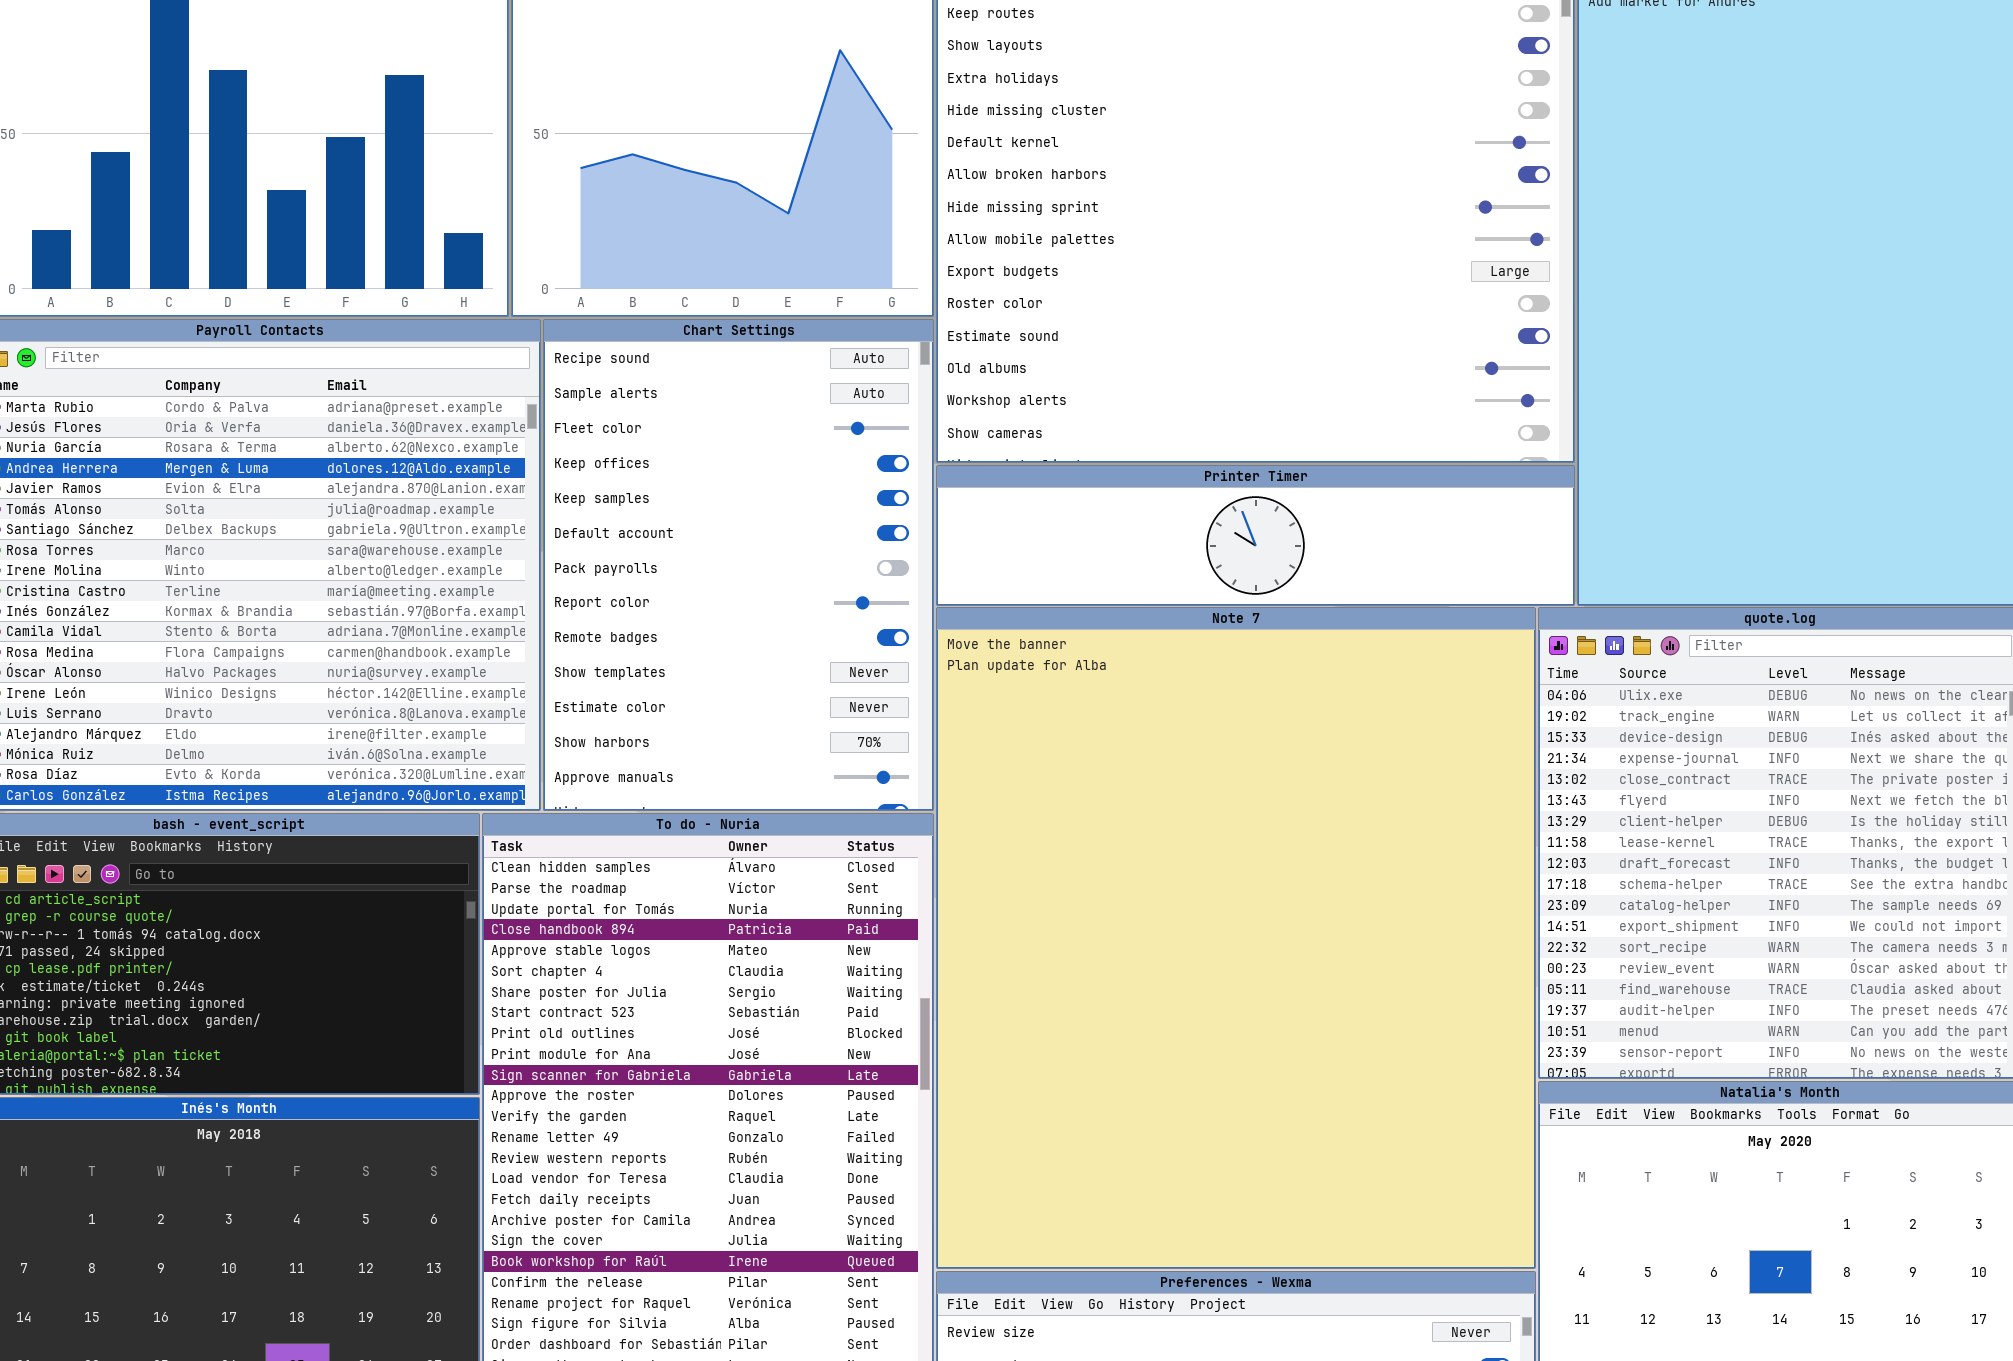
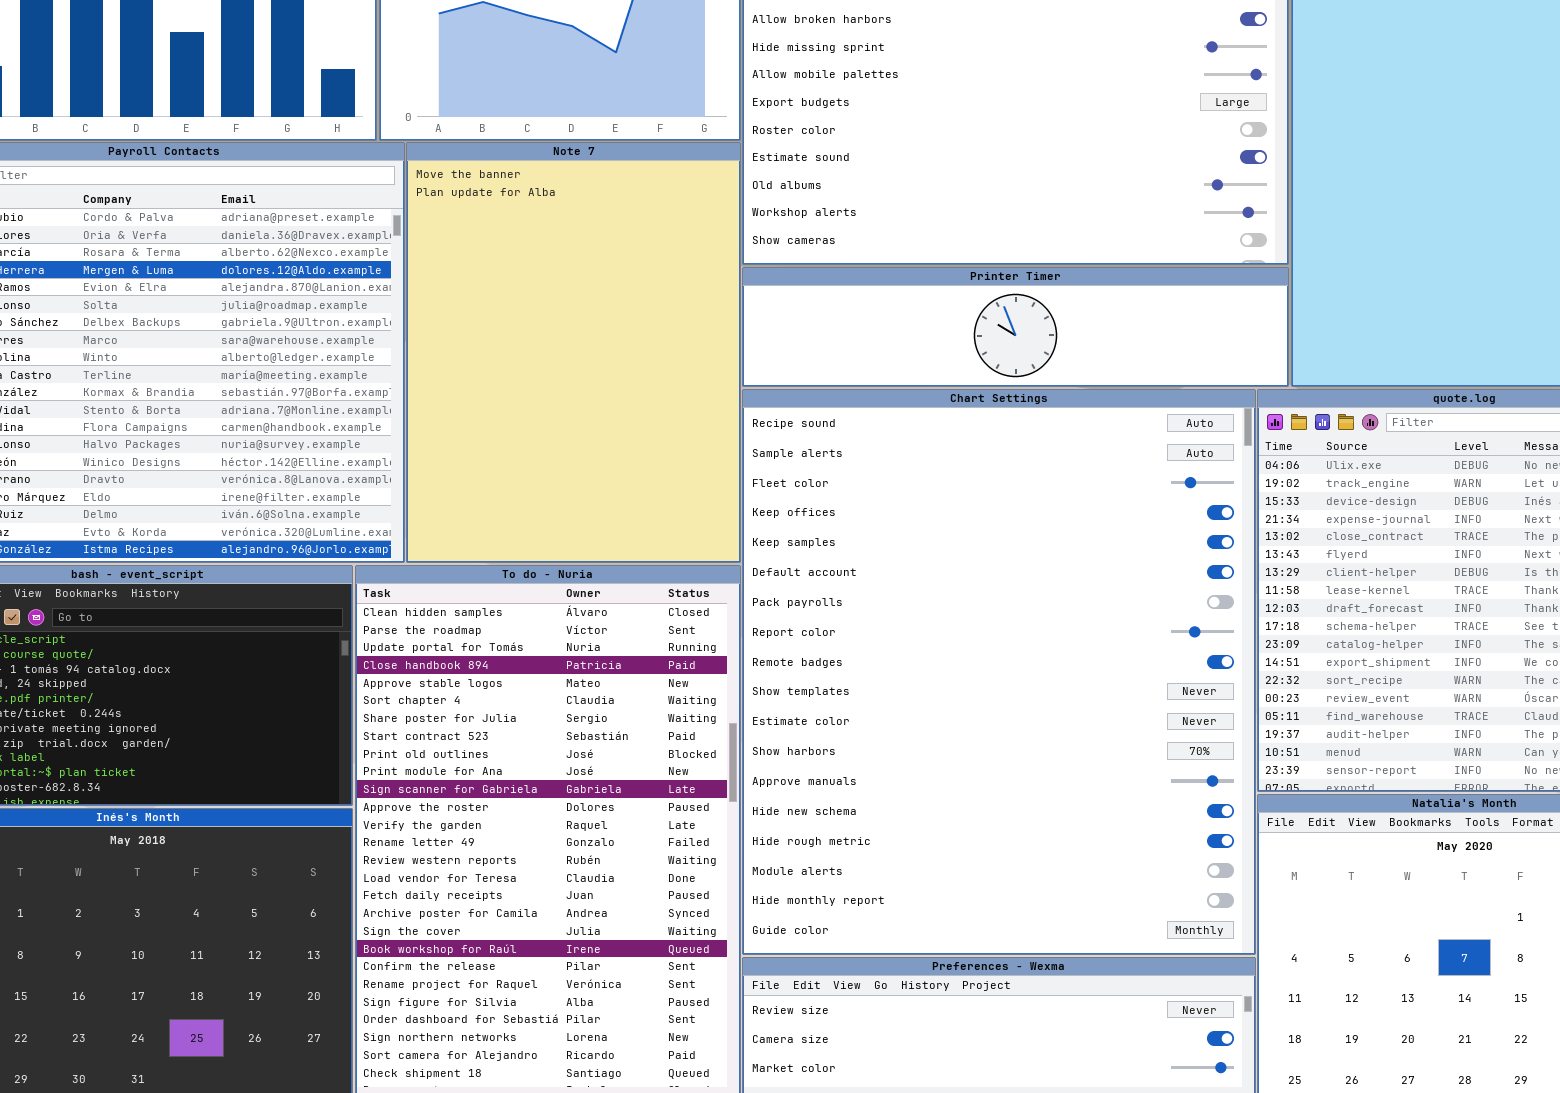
Chart Settings: [543,319,934,811] -> [742,389,1256,955], moved, resized
Note 7: [936,607,1536,1269] -> [406,142,741,563], moved, resized

